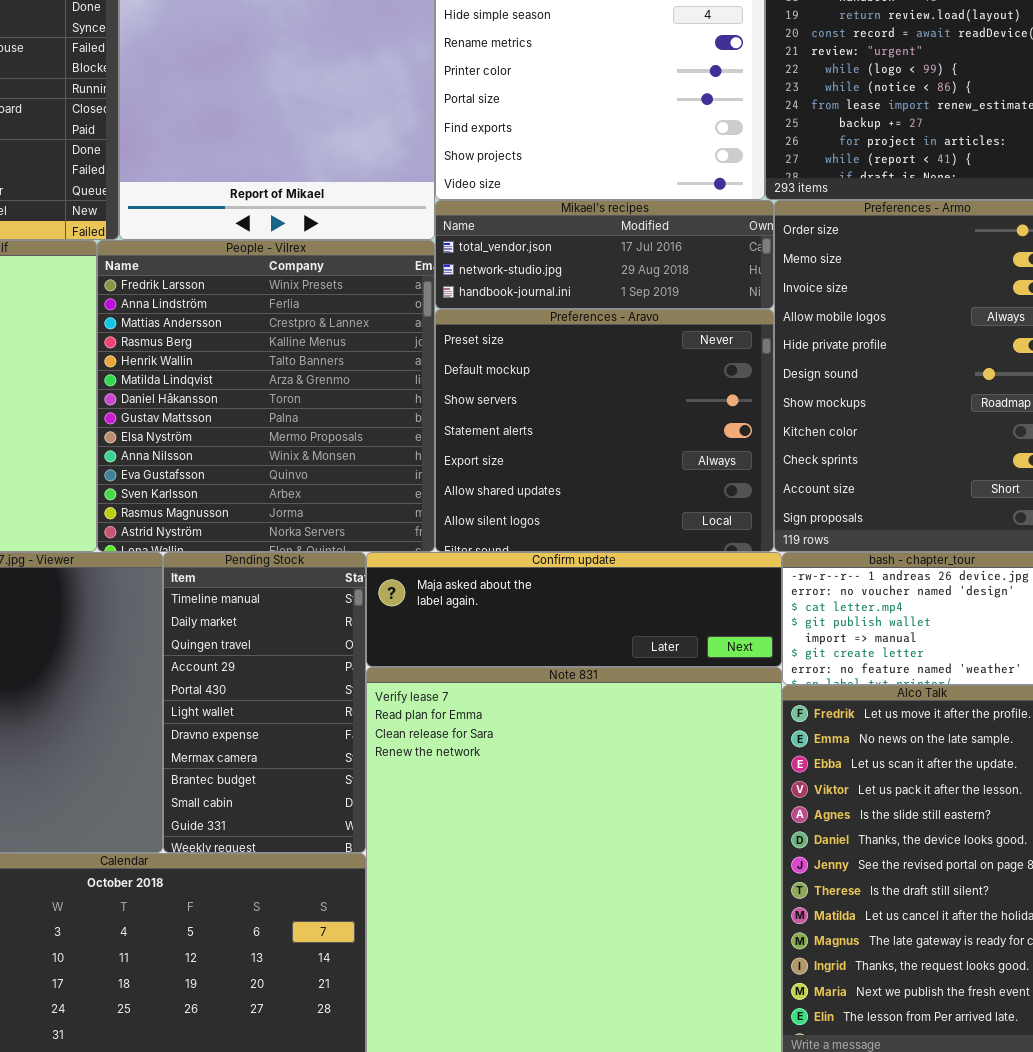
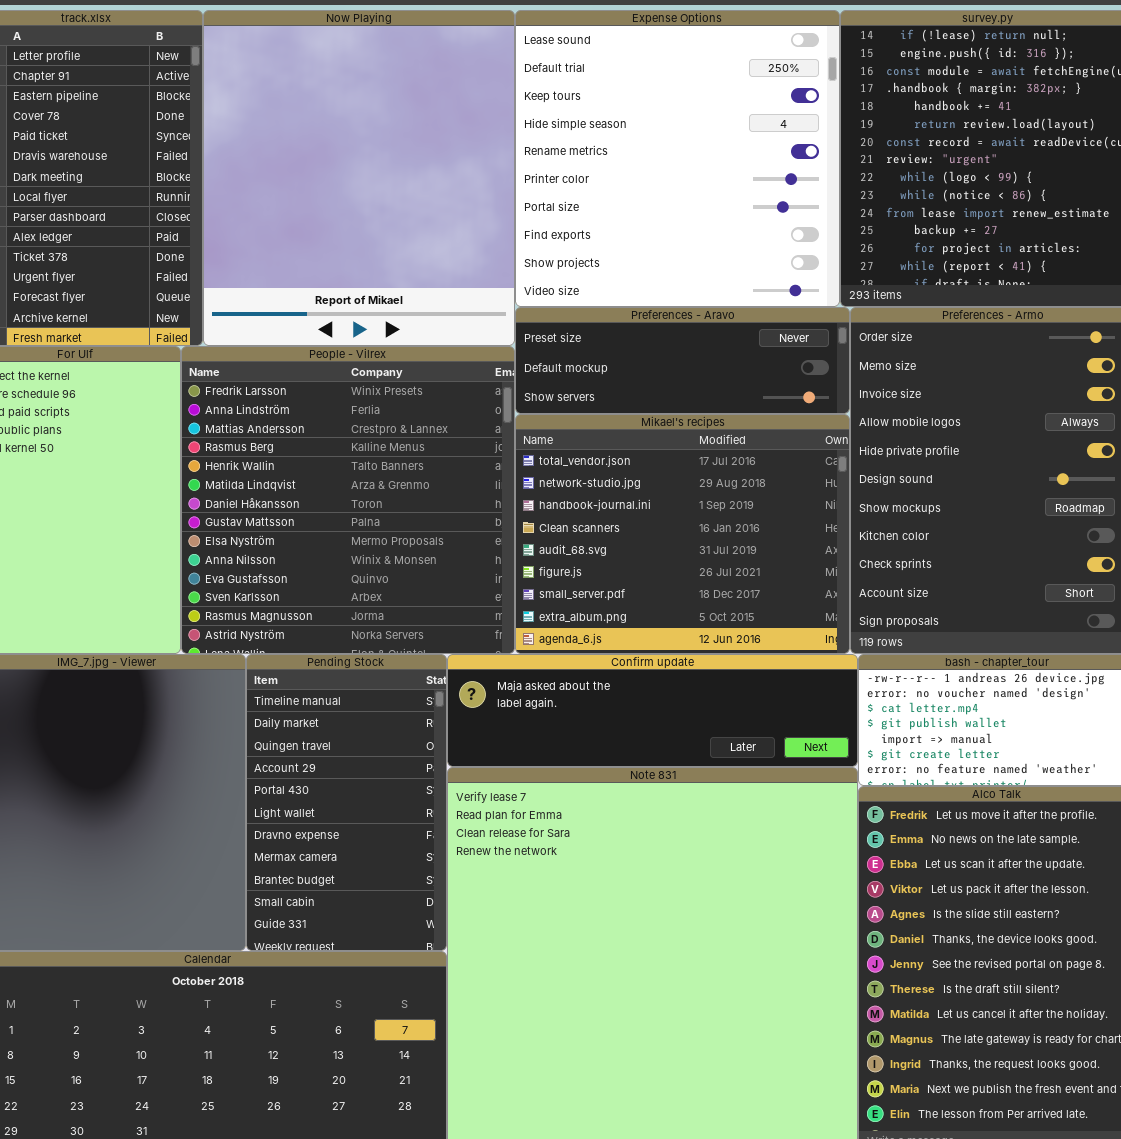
Mikael's recipes: [435,200,774,309] -> [515,414,850,654], moved, resized
Preferences - Aravo: [435,309,774,552] -> [515,307,850,414], moved, resized

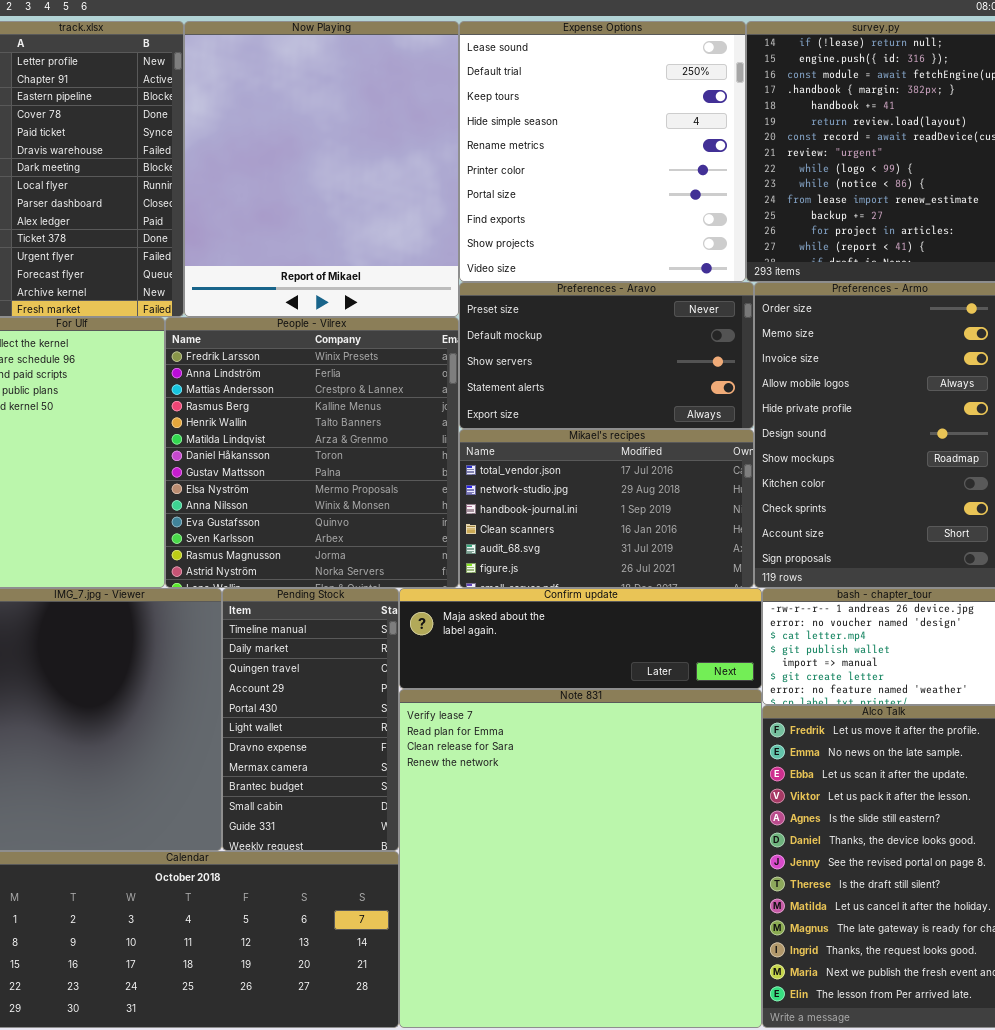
Preferences - Aravo: [515,307,850,414] -> [459,282,754,429], resized
Mikael's recipes: [515,414,850,654] -> [459,429,754,588], resized

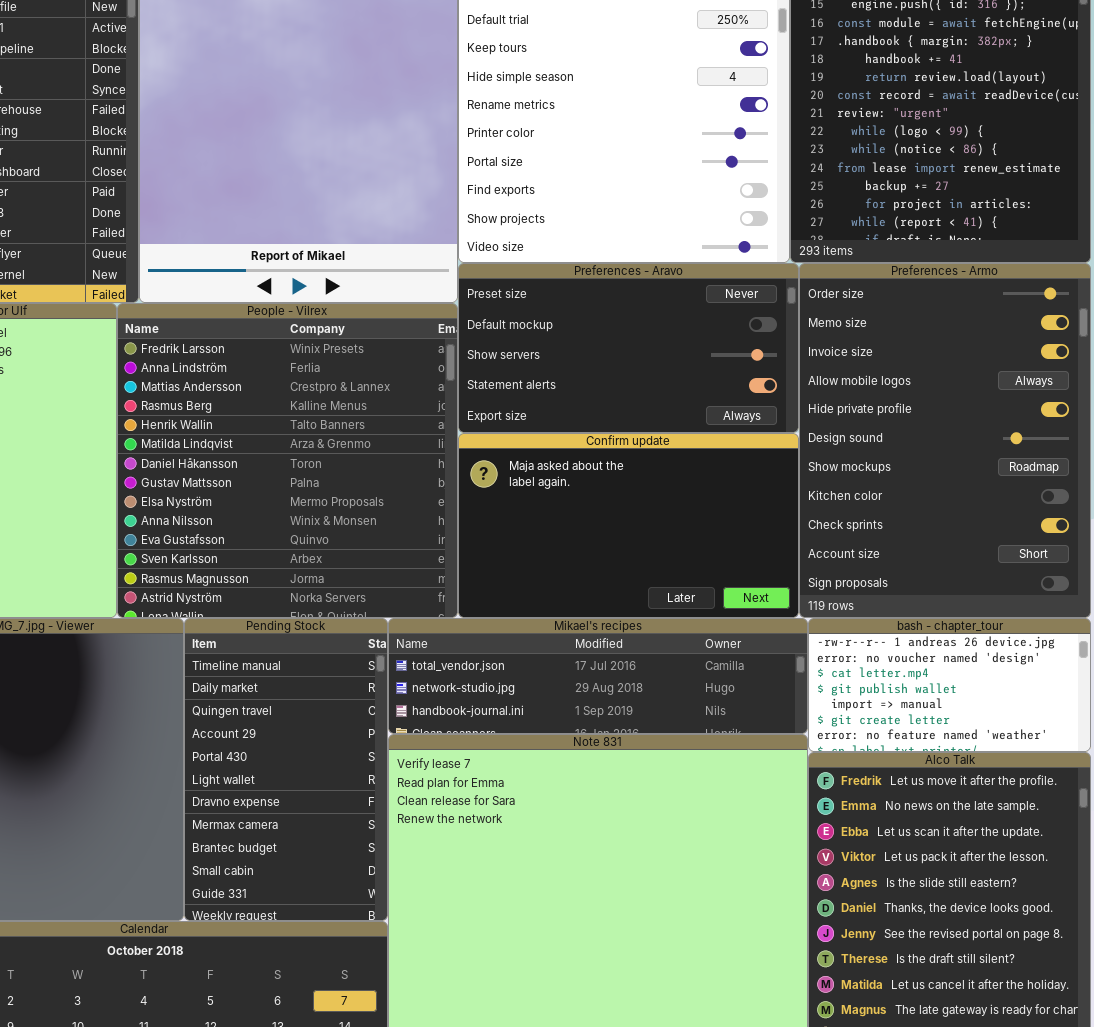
Mikael's recipes: [459,429,754,588] -> [388,618,808,734], moved, resized
Confirm update: [399,588,762,689] -> [458,433,799,618], moved, resized

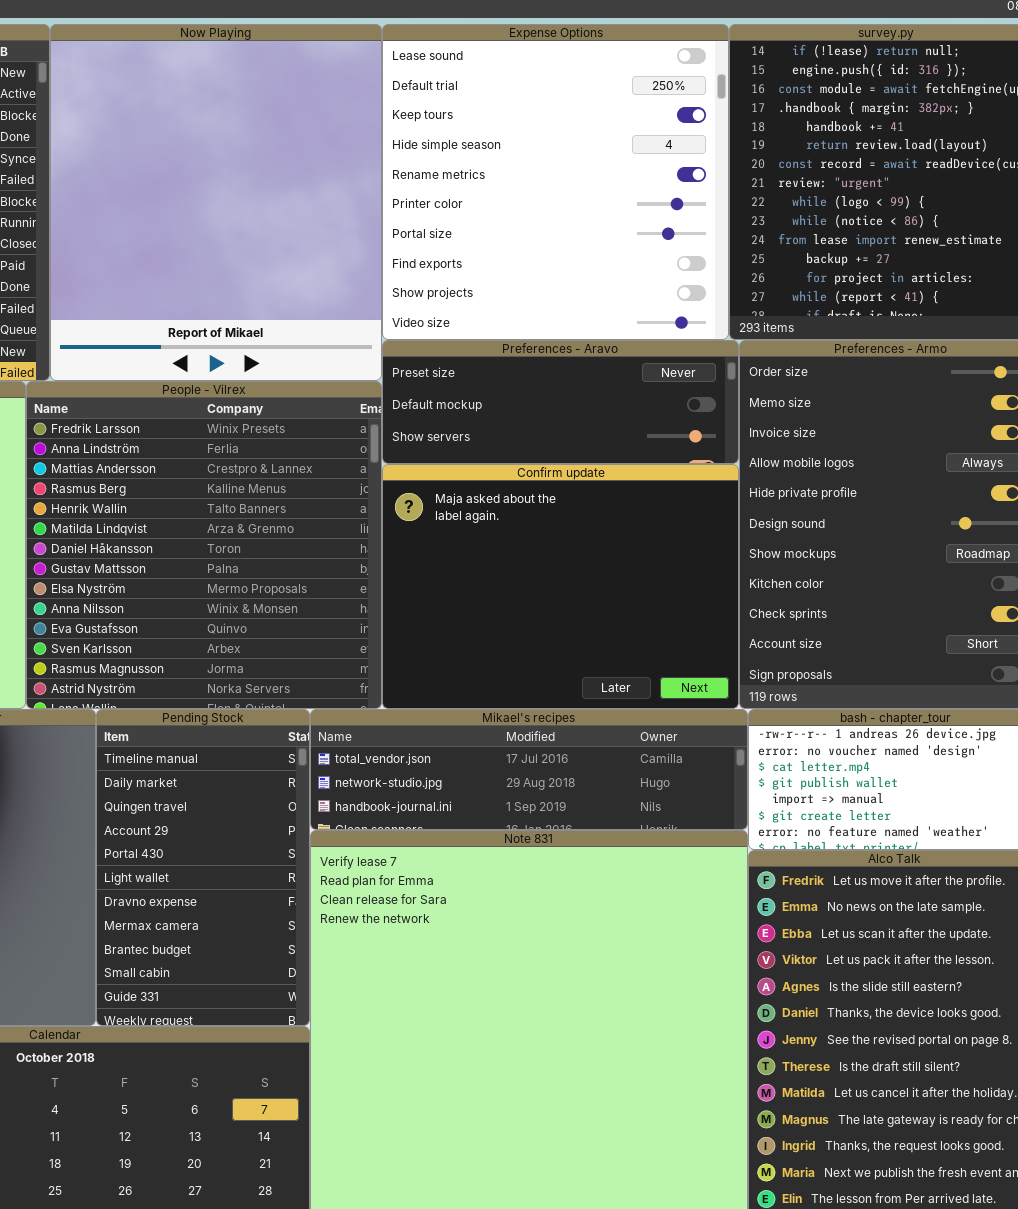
Preferences - Aravo: [458,263,799,433] -> [382,340,739,464], resized
Confirm update: [458,433,799,618] -> [382,464,739,709], resized

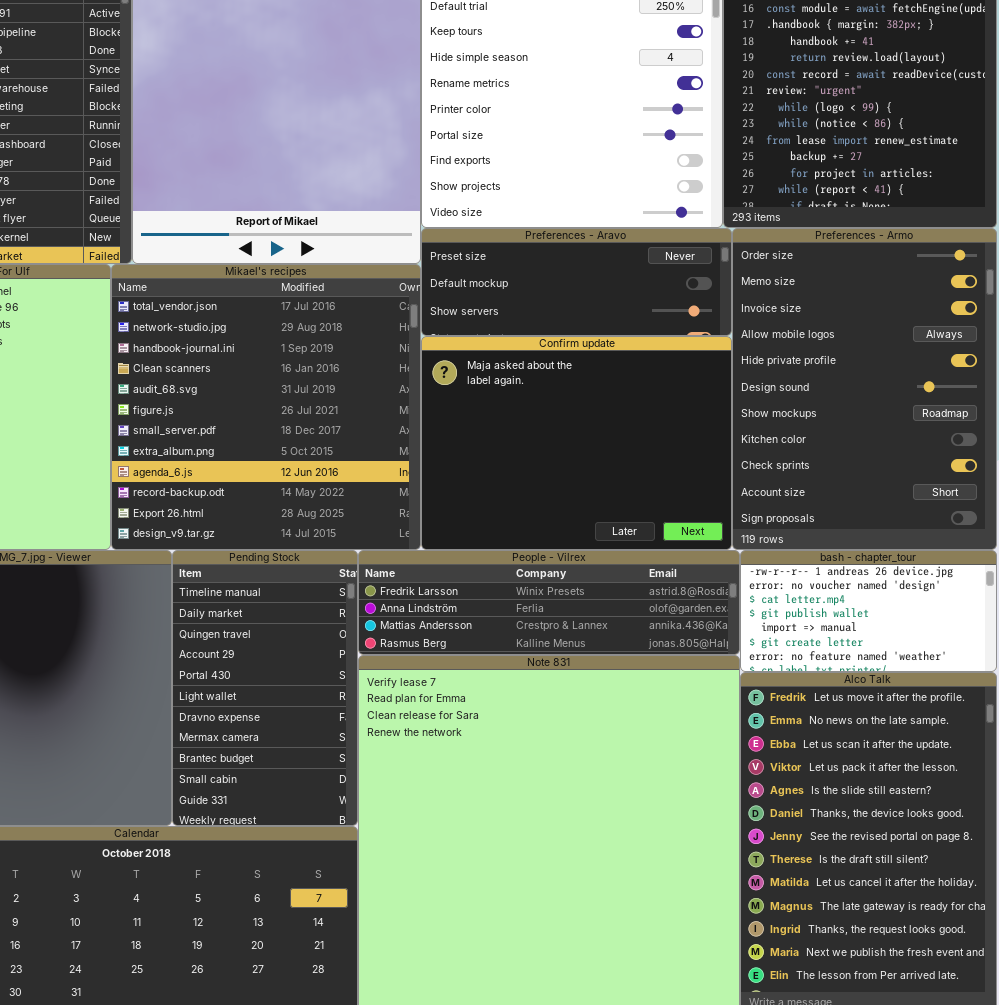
People - Vilrex: [26,381,382,709] -> [358,550,740,655], moved, resized
Mikael's recipes: [310,709,748,830] -> [111,264,421,550], moved, resized

